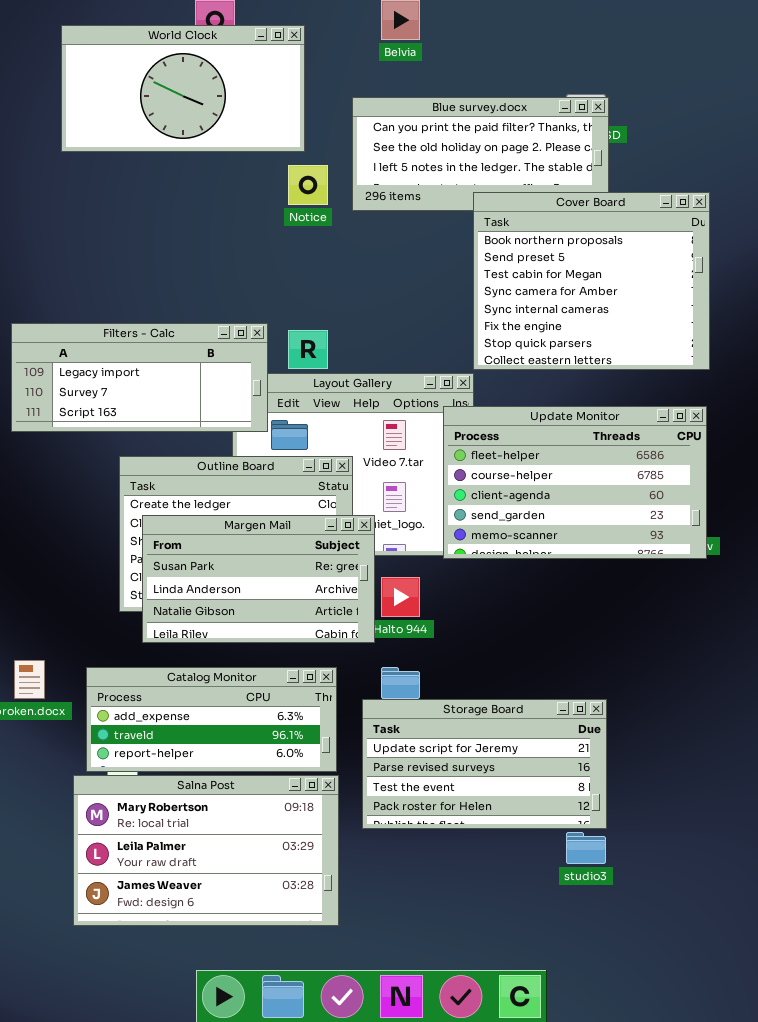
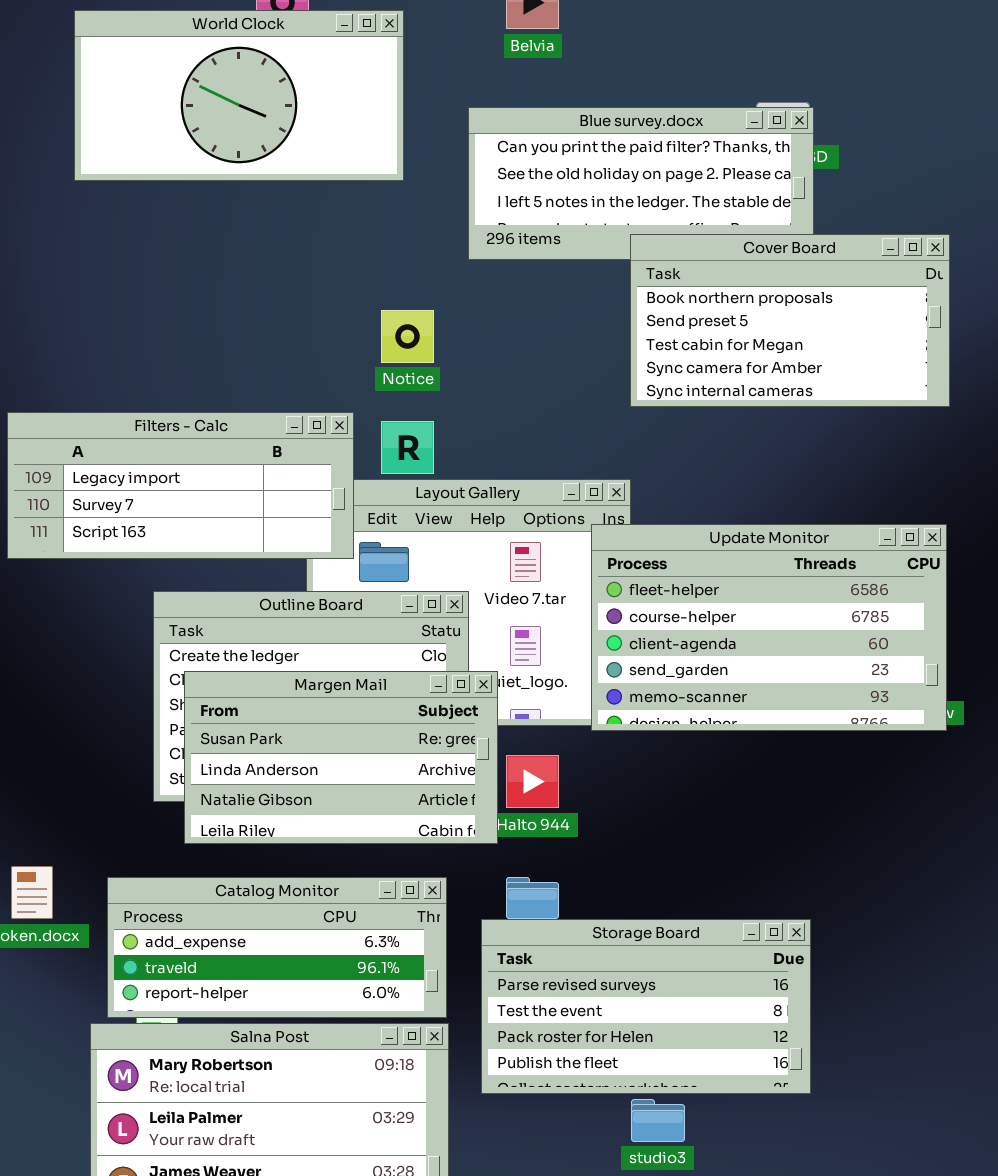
Notice: [288,165,328,205] -> [381,310,434,363], moved
Cover Board: [473,192,710,370] -> [630,234,950,407], resized
Storage Board: [362,699,607,829] -> [481,919,811,1094], scrolled down 1 row
studio3: [566,832,606,864] -> [631,1099,685,1142], moved

